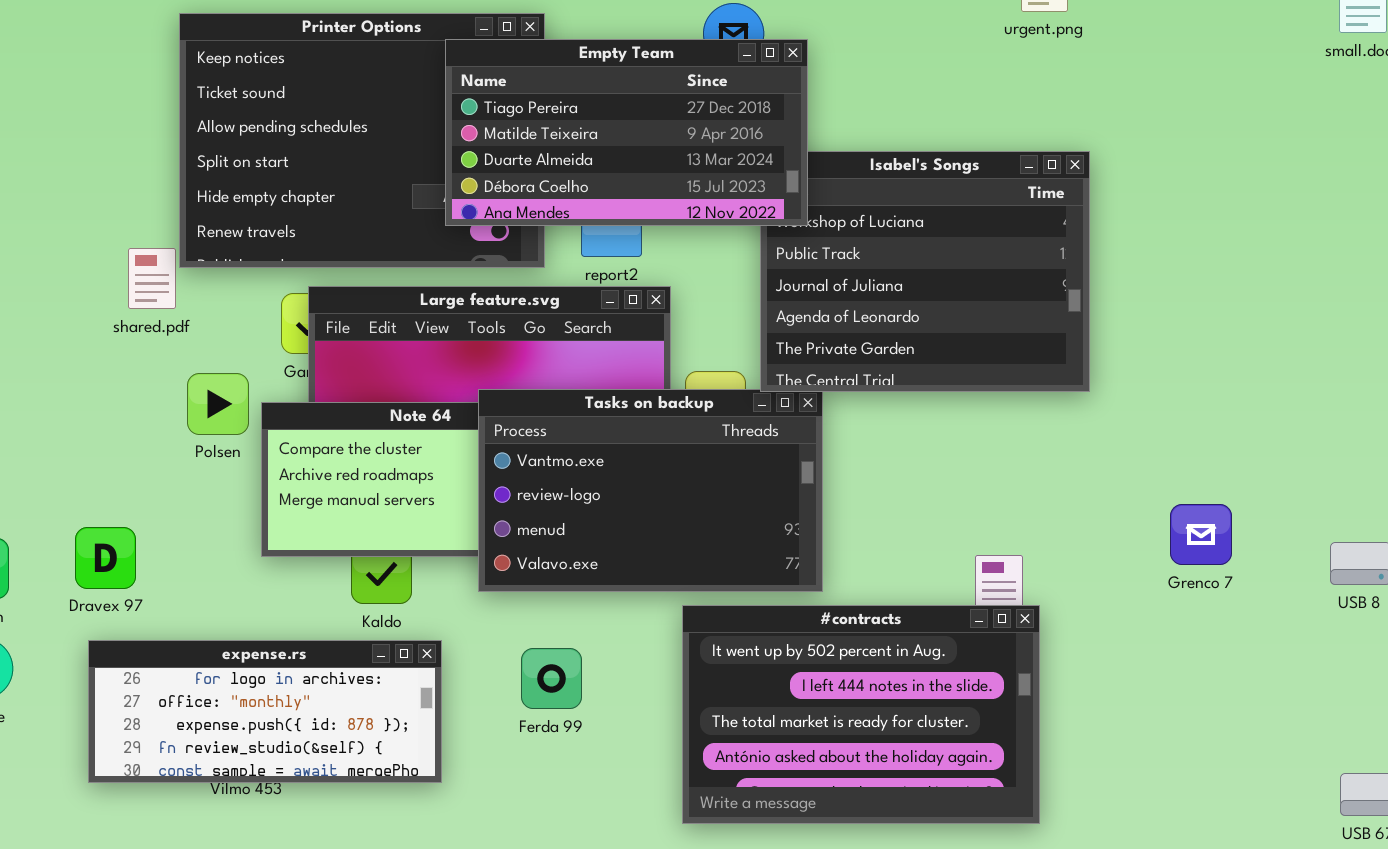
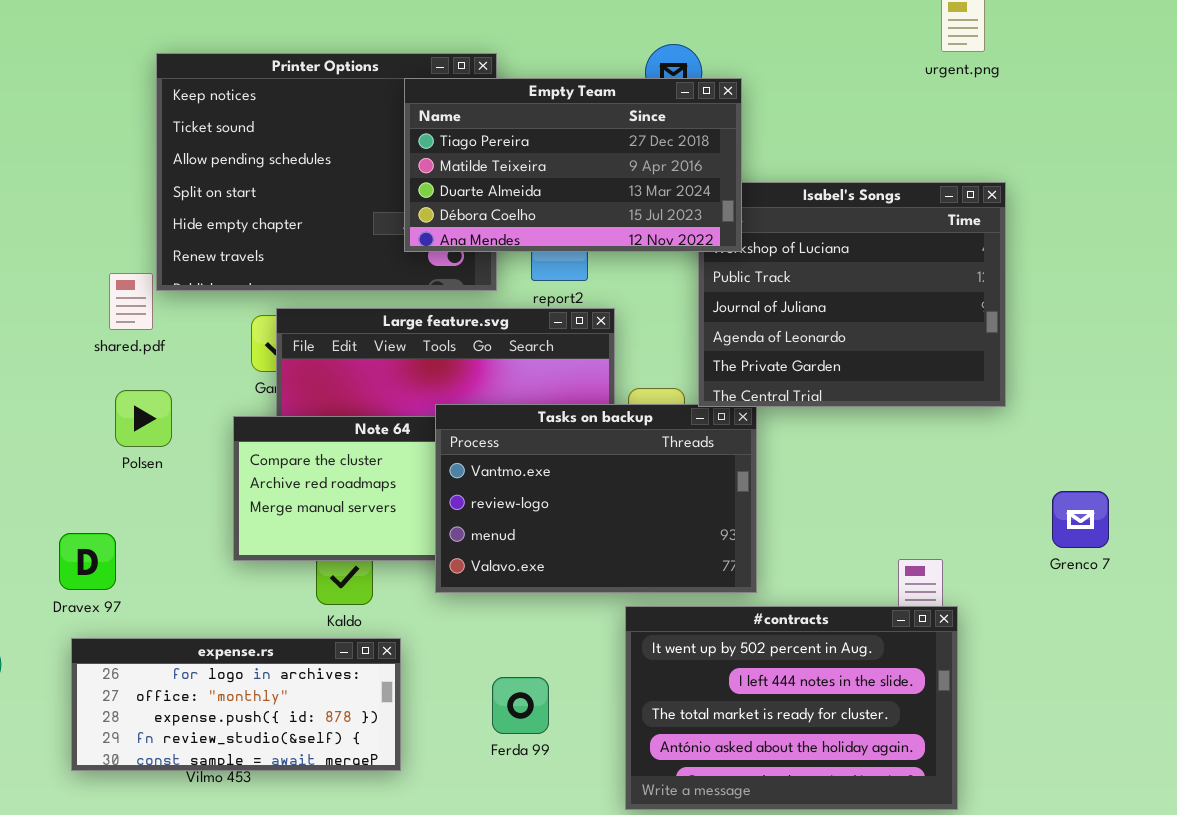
Polsen: [187,373,249,435] -> [115,390,172,447], moved
Grenco 7: [1170,504,1232,565] -> [1052,491,1109,548], moved
Ferda 99: [521,648,582,709] -> [492,677,549,734], moved

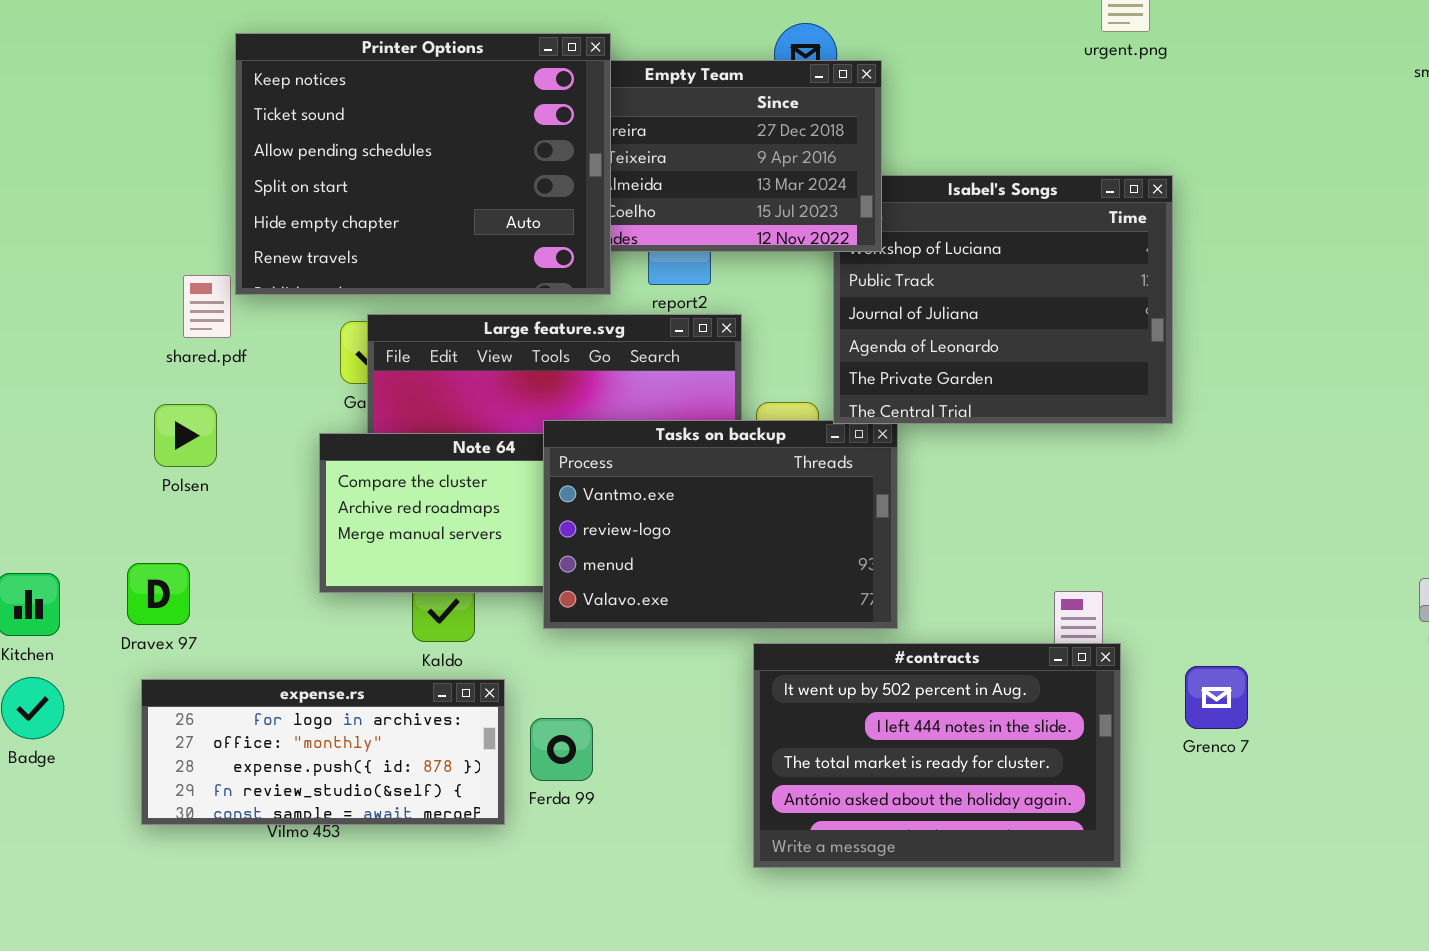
Printer Options: [156,53,497,291] -> [235,33,611,295], raised
Polsen: [115,390,172,447] -> [154,404,217,467], moved
Grenco 7: [1052,491,1109,548] -> [1185,666,1248,729], moved
Ferda 99: [492,677,549,734] -> [530,718,593,781], moved

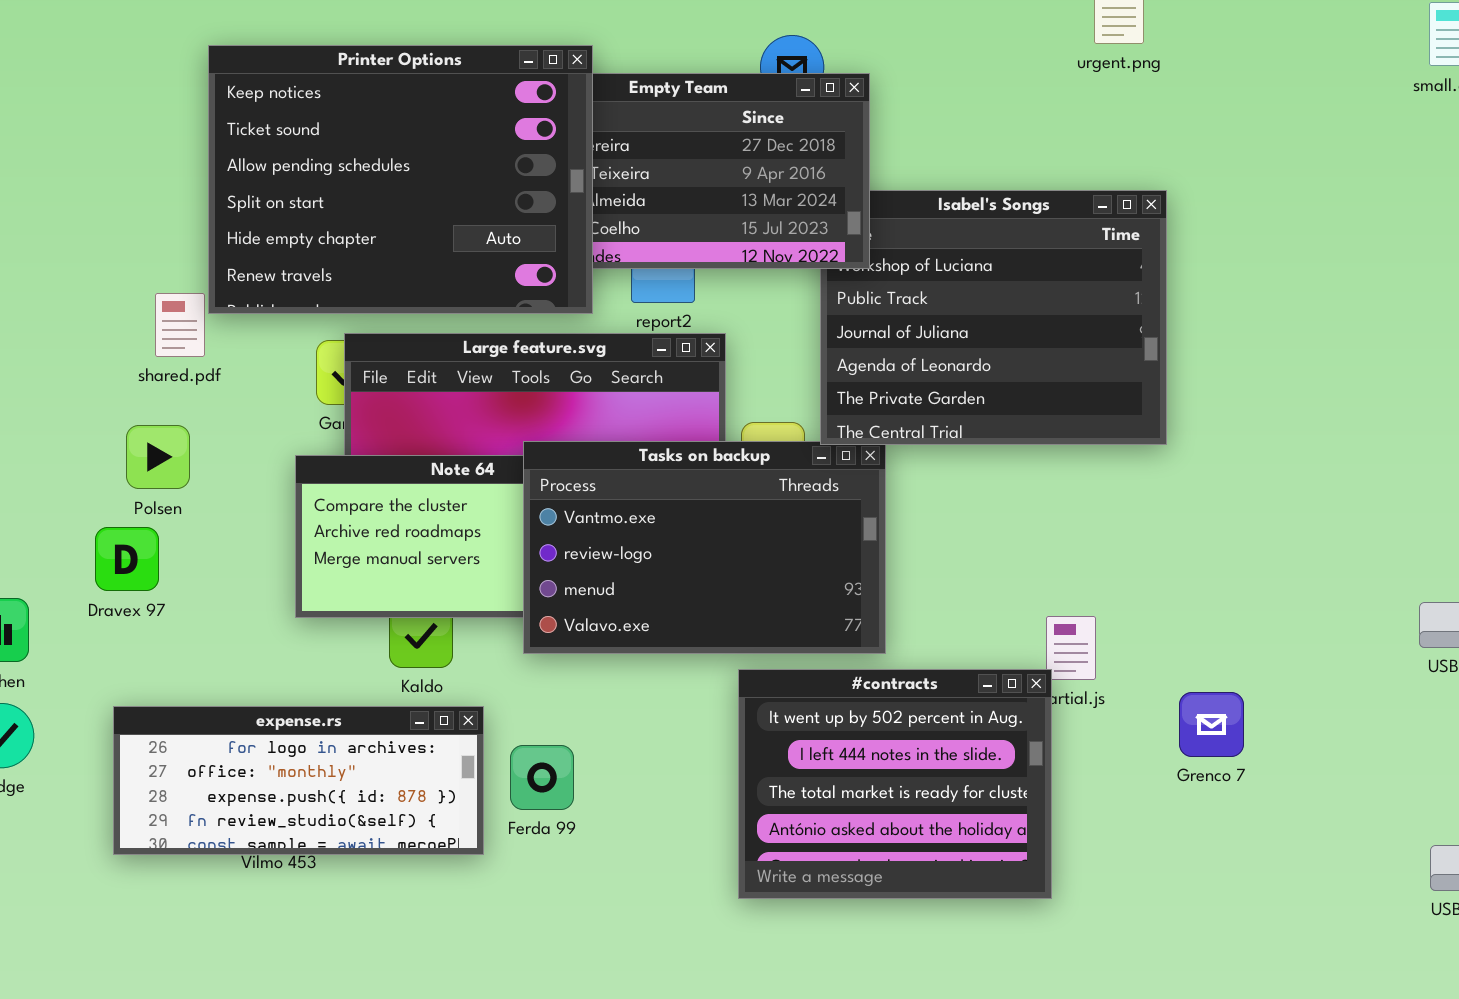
Dravex 97: [127,563,190,625] -> [95,527,159,591], moved
#contracts: [753,643,1121,868] -> [738,669,1052,899], resized

